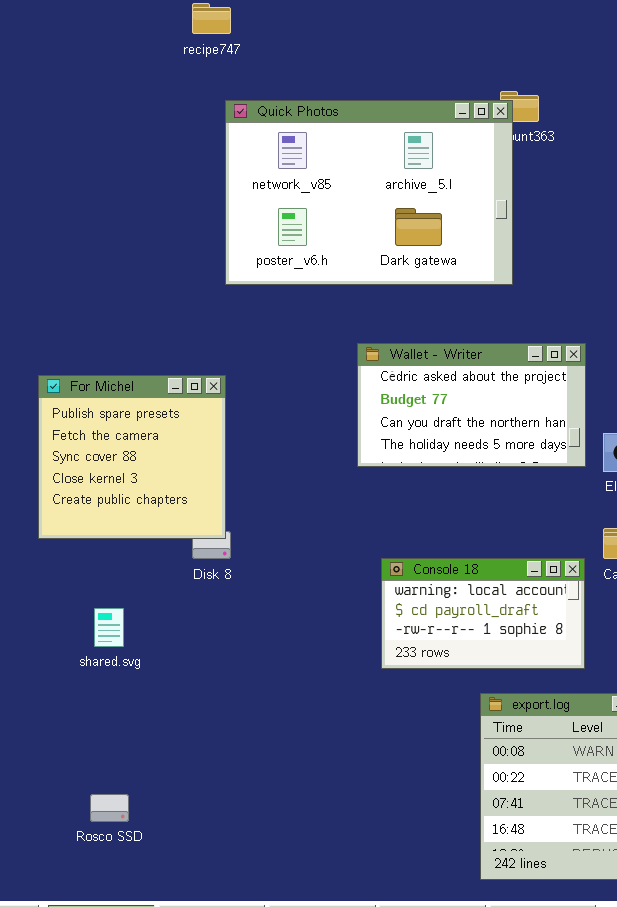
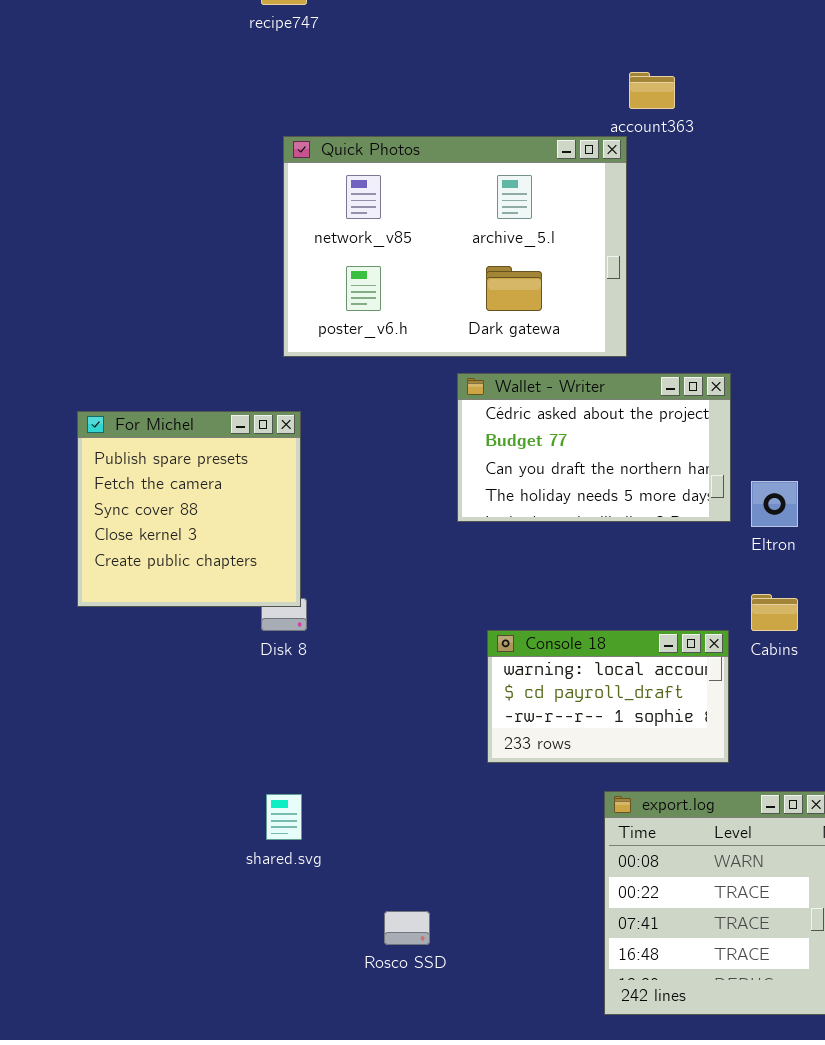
Quick Photos: [225,100,513,285] -> [283,136,627,357], moved
shared.svg: [94,608,124,647] -> [266,794,302,840], moved
Rosco SSD: [90,794,129,822] -> [384,911,430,945], moved

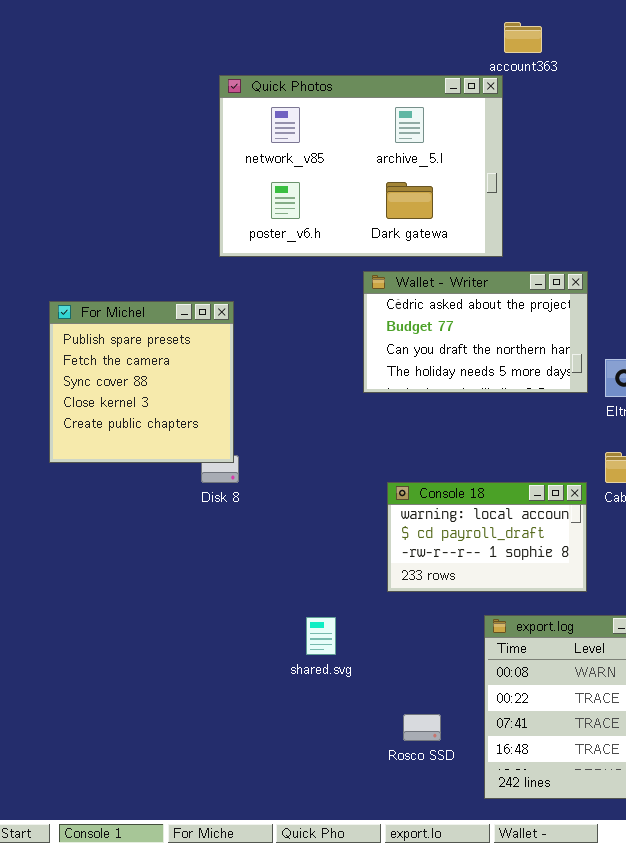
shared.svg: [266,794,302,840] -> [306,617,336,655], moved
Rosco SSD: [384,911,430,945] -> [403,714,441,741], moved

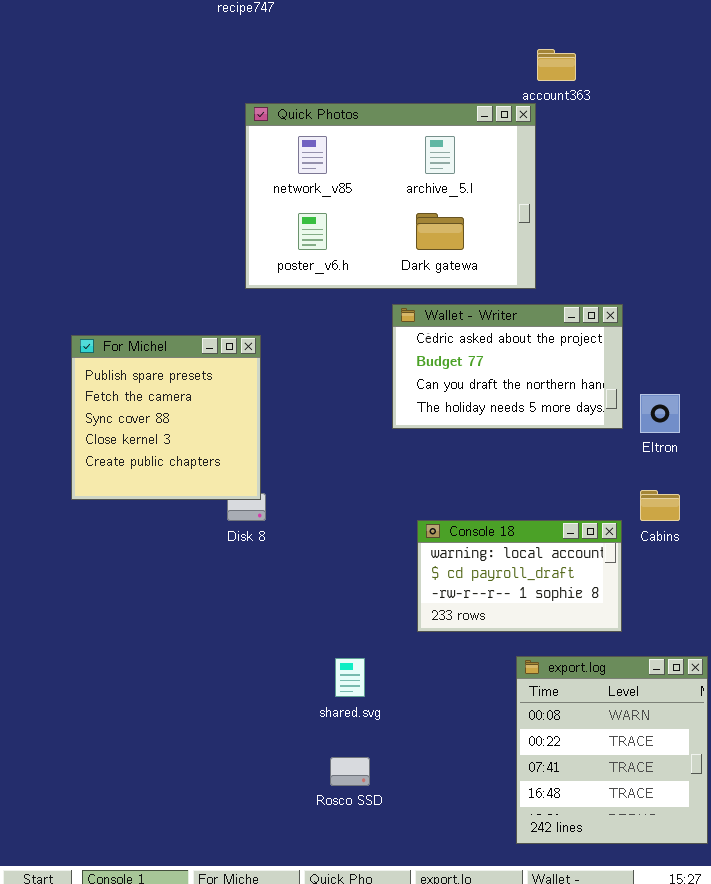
Rosco SSD: [403,714,441,741] -> [330,757,370,786], moved

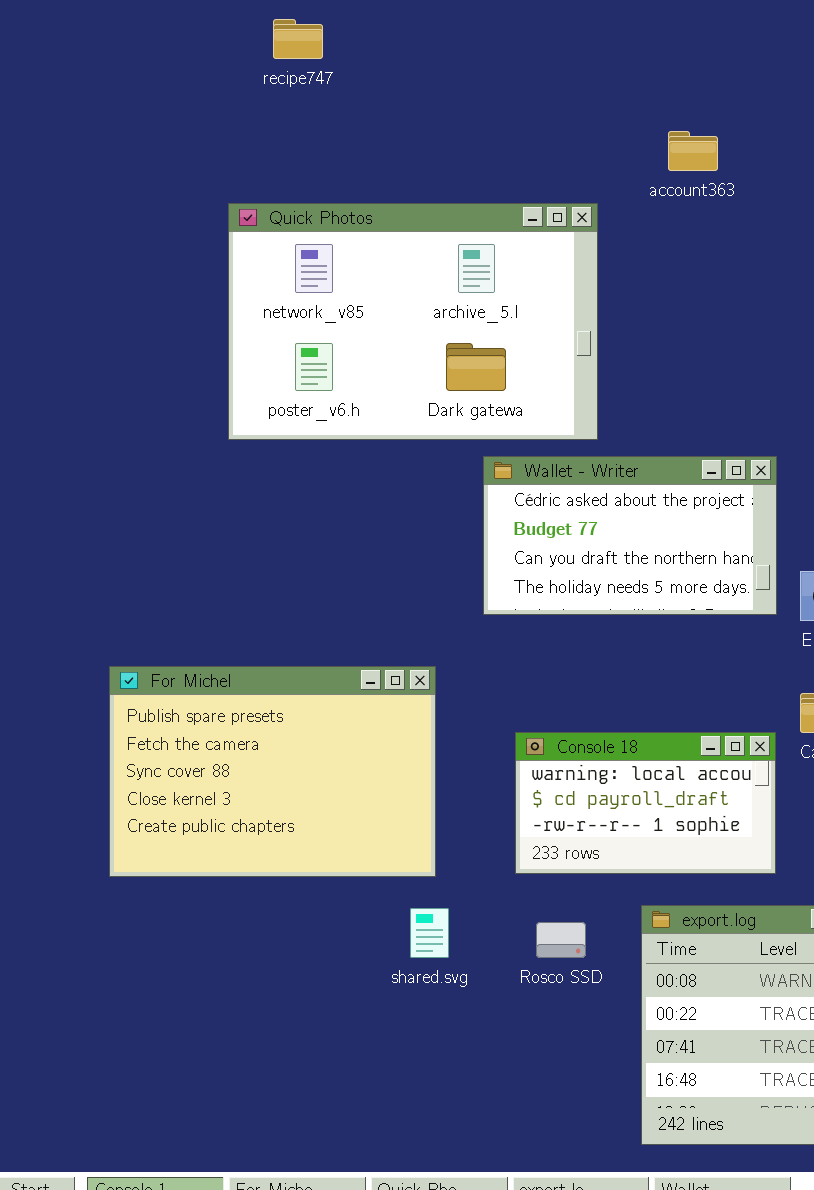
Quick Photos: [245,103,536,289] -> [228,203,598,440], moved
For Michel: [71,335,261,500] -> [109,666,436,877], moved, resized
Rosco SSD: [330,757,370,786] -> [536,922,586,958], moved

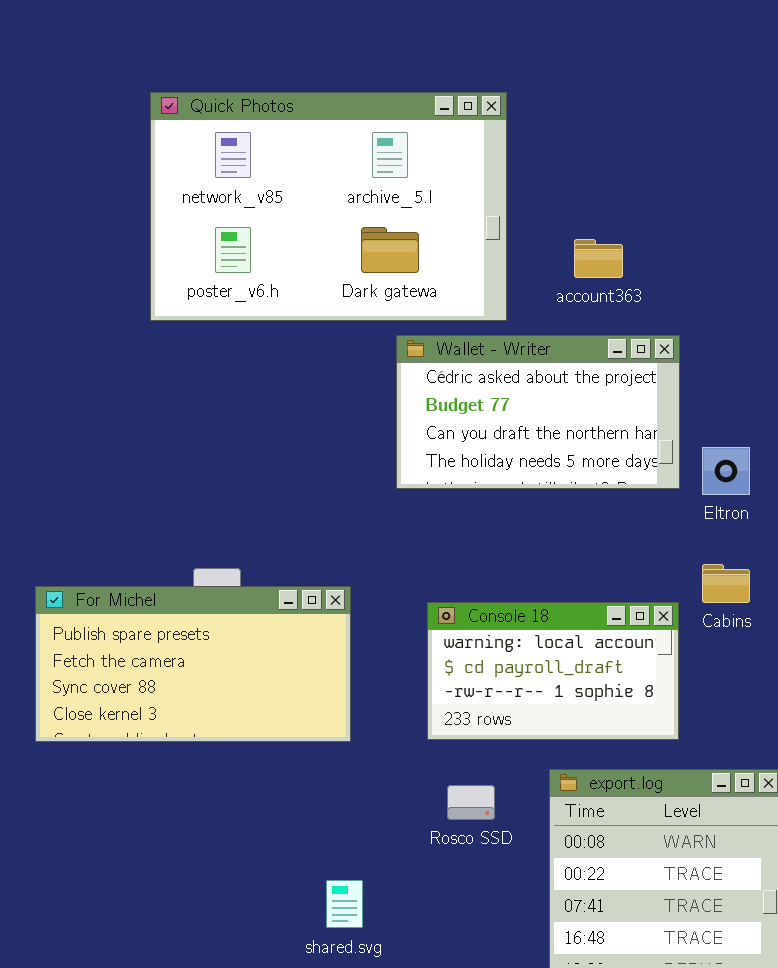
account363: [668,131,718,171] -> [574,239,623,278], moved
For Michel: [109,666,436,877] -> [35,586,351,742], resized
shared.svg: [410,908,449,958] -> [326,880,363,928], moved

